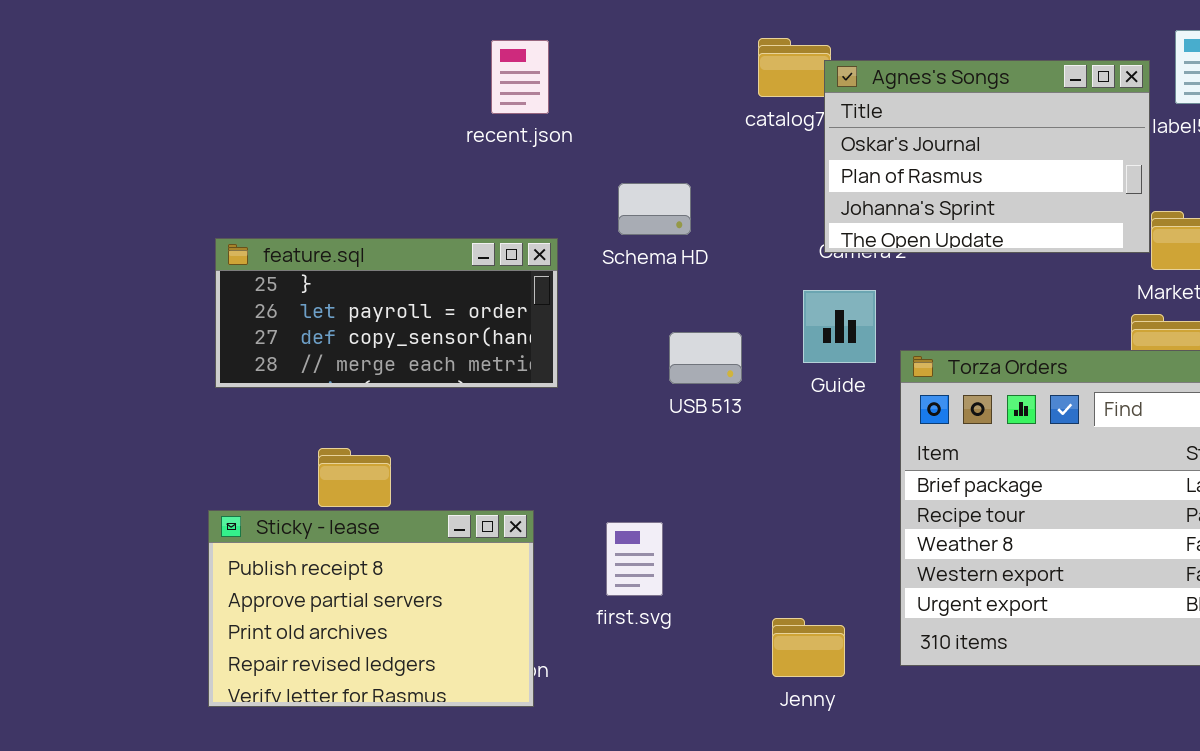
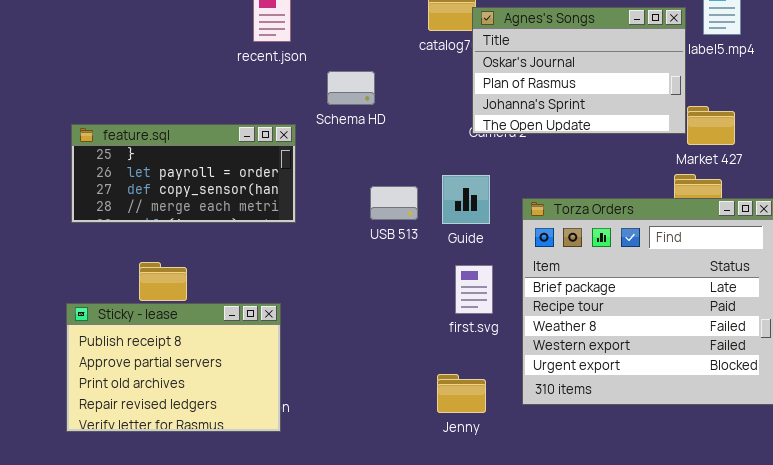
Schema HD: [618,183,691,235] -> [327,71,375,105], moved
Guide: [803,290,876,363] -> [442,175,490,224], moved
first.svg: [606,522,663,596] -> [455,265,493,314], moved

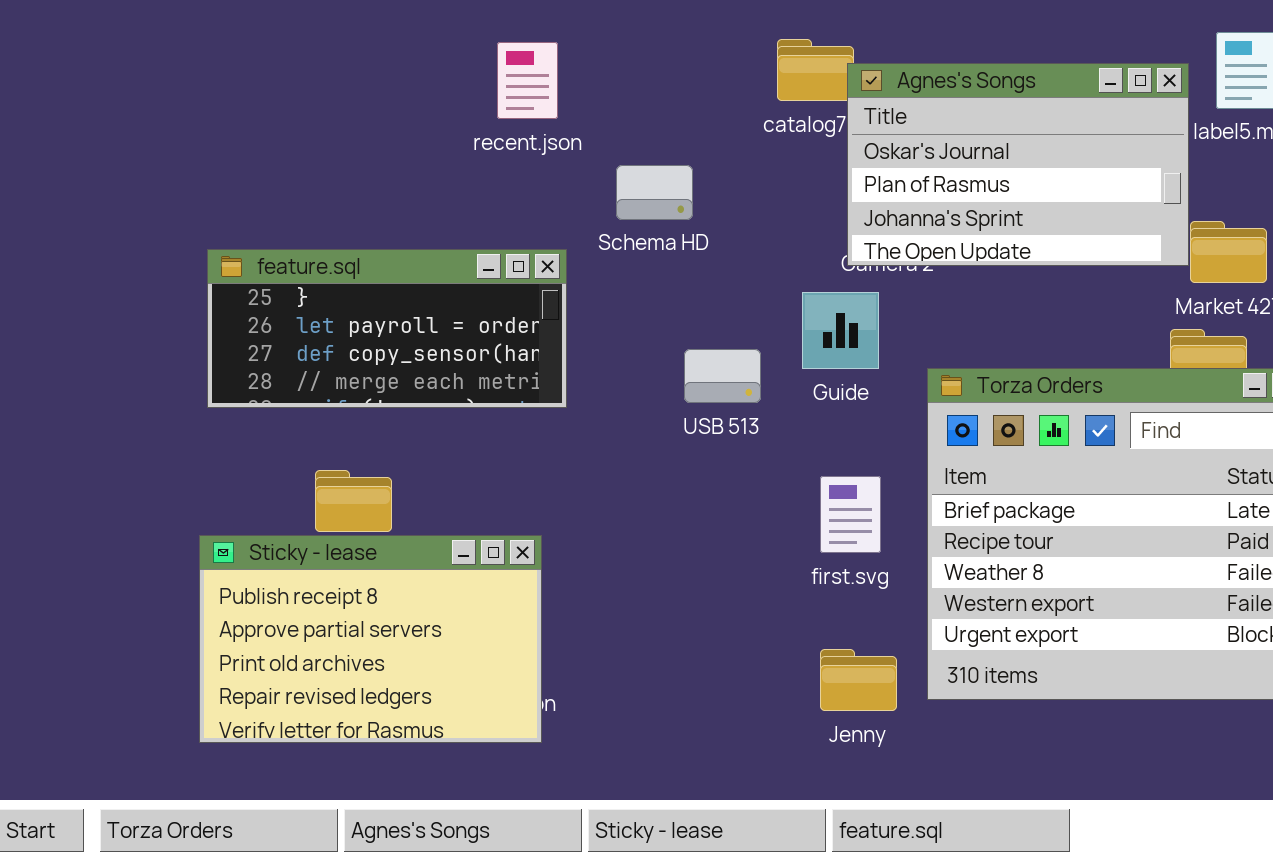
Guide: [442,175,490,224] -> [802,292,879,369], moved
Jenny: [437,374,486,413] -> [820,649,897,711], moved

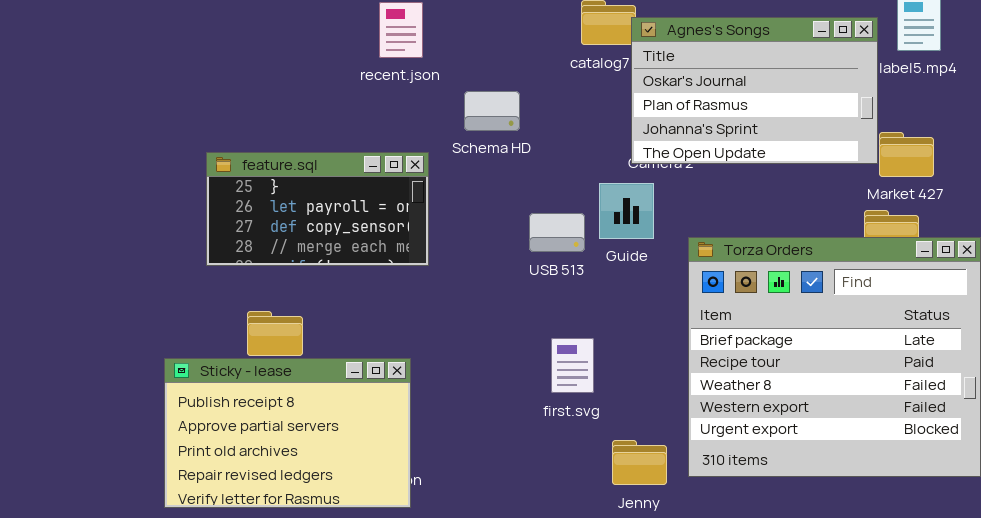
feature.sql: [207,249,567,408] -> [206,152,429,266], resized
USB 513: [684,349,761,403] -> [529,213,585,252], moved
first.svg: [820,476,881,553] -> [551,338,594,393], moved

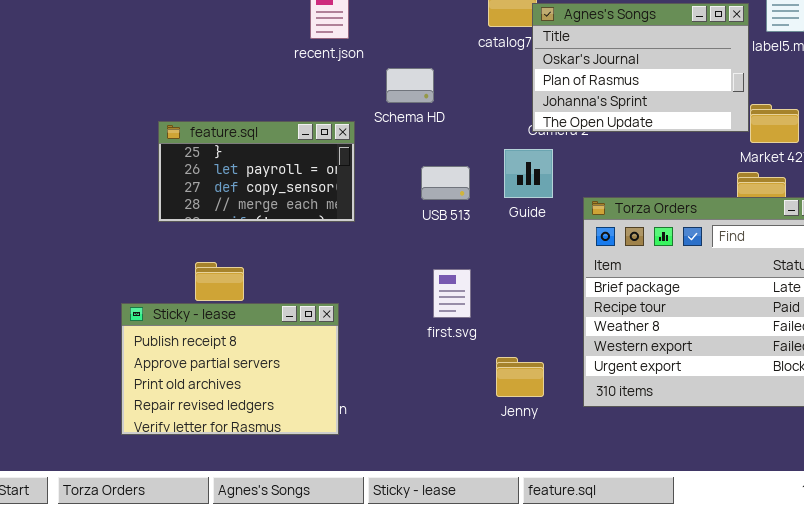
USB 513: [529,213,585,252] -> [421,166,470,200], moved
first.svg: [551,338,594,393] -> [433,269,471,318], moved
Jenny: [612,440,667,485] -> [496,357,544,397], moved

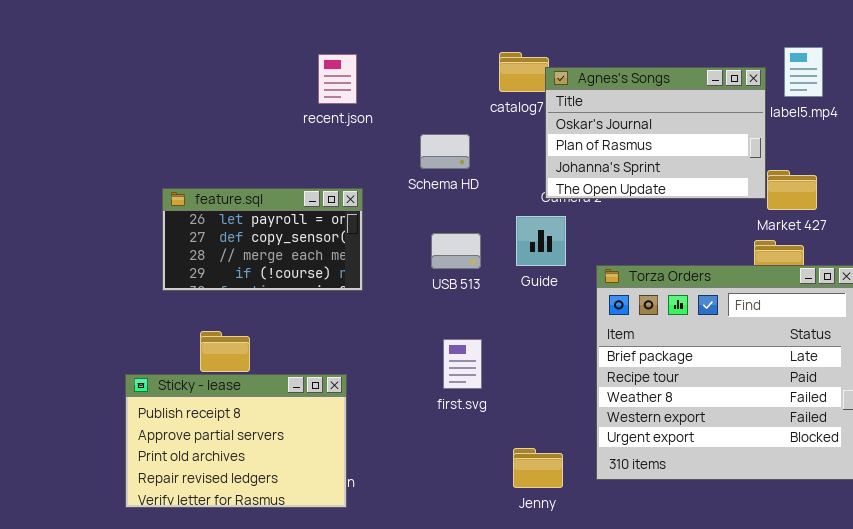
Schema HD: [386,68,434,103] -> [420,134,470,169], moved
feature.sql: [158,121,355,222] -> [162,188,363,291], scrolled down 1 row
Jenny: [496,357,544,397] -> [513,448,563,488], moved

